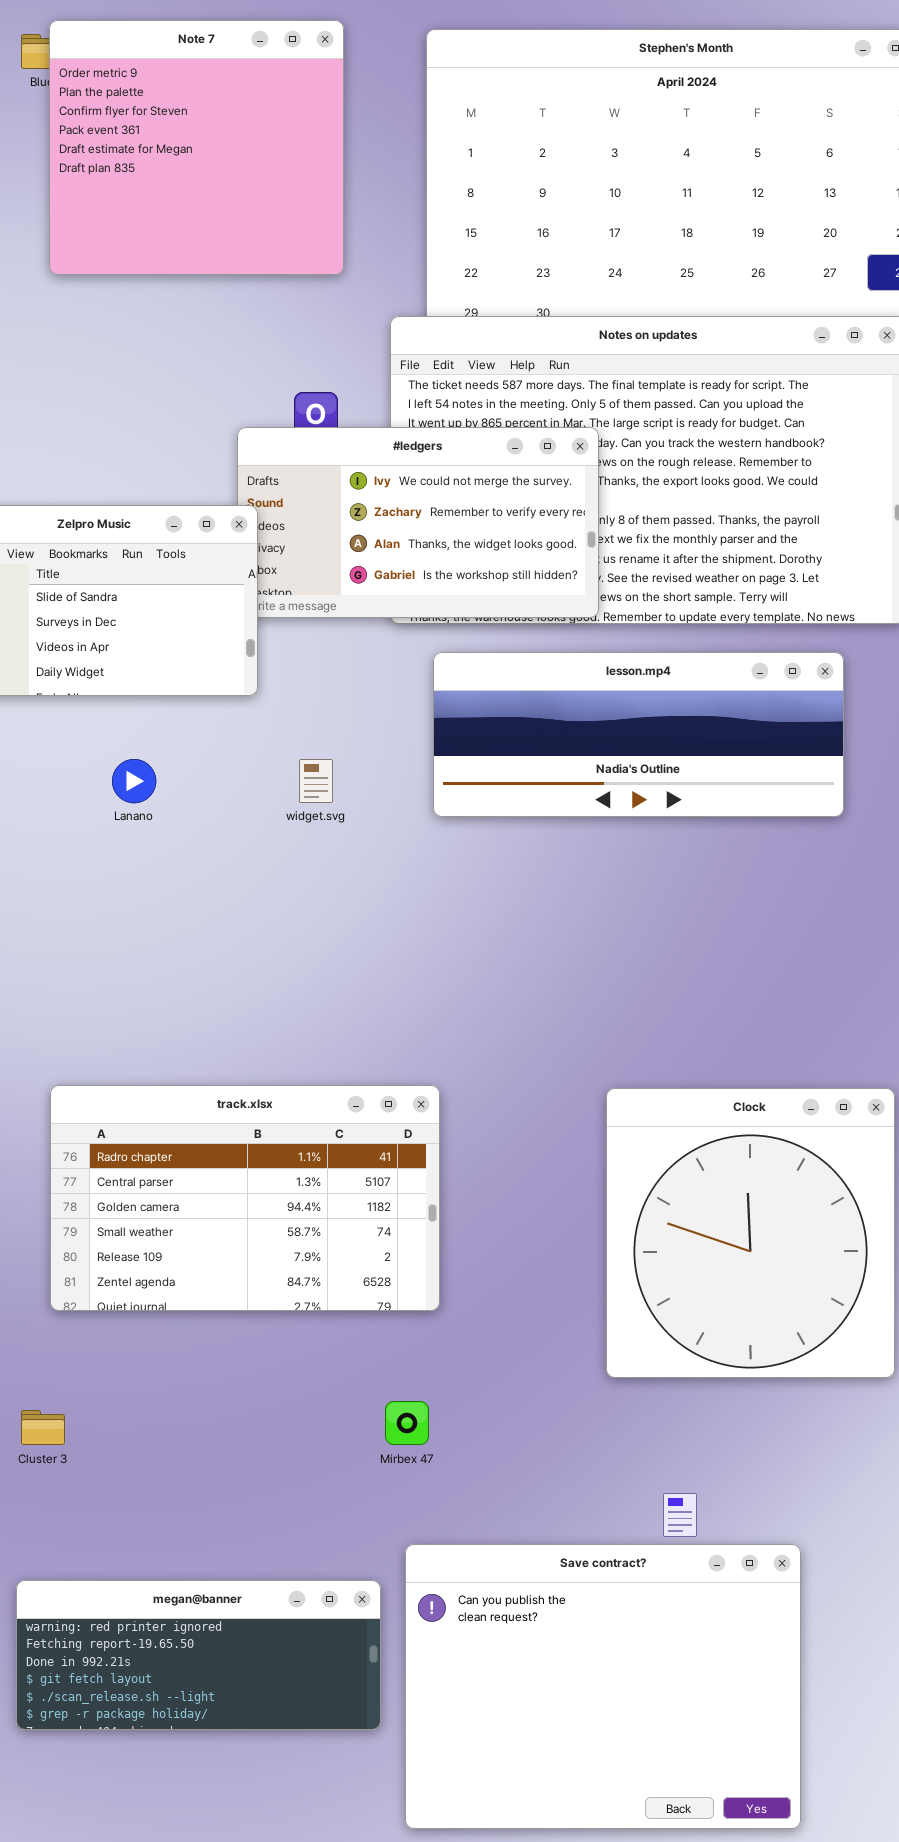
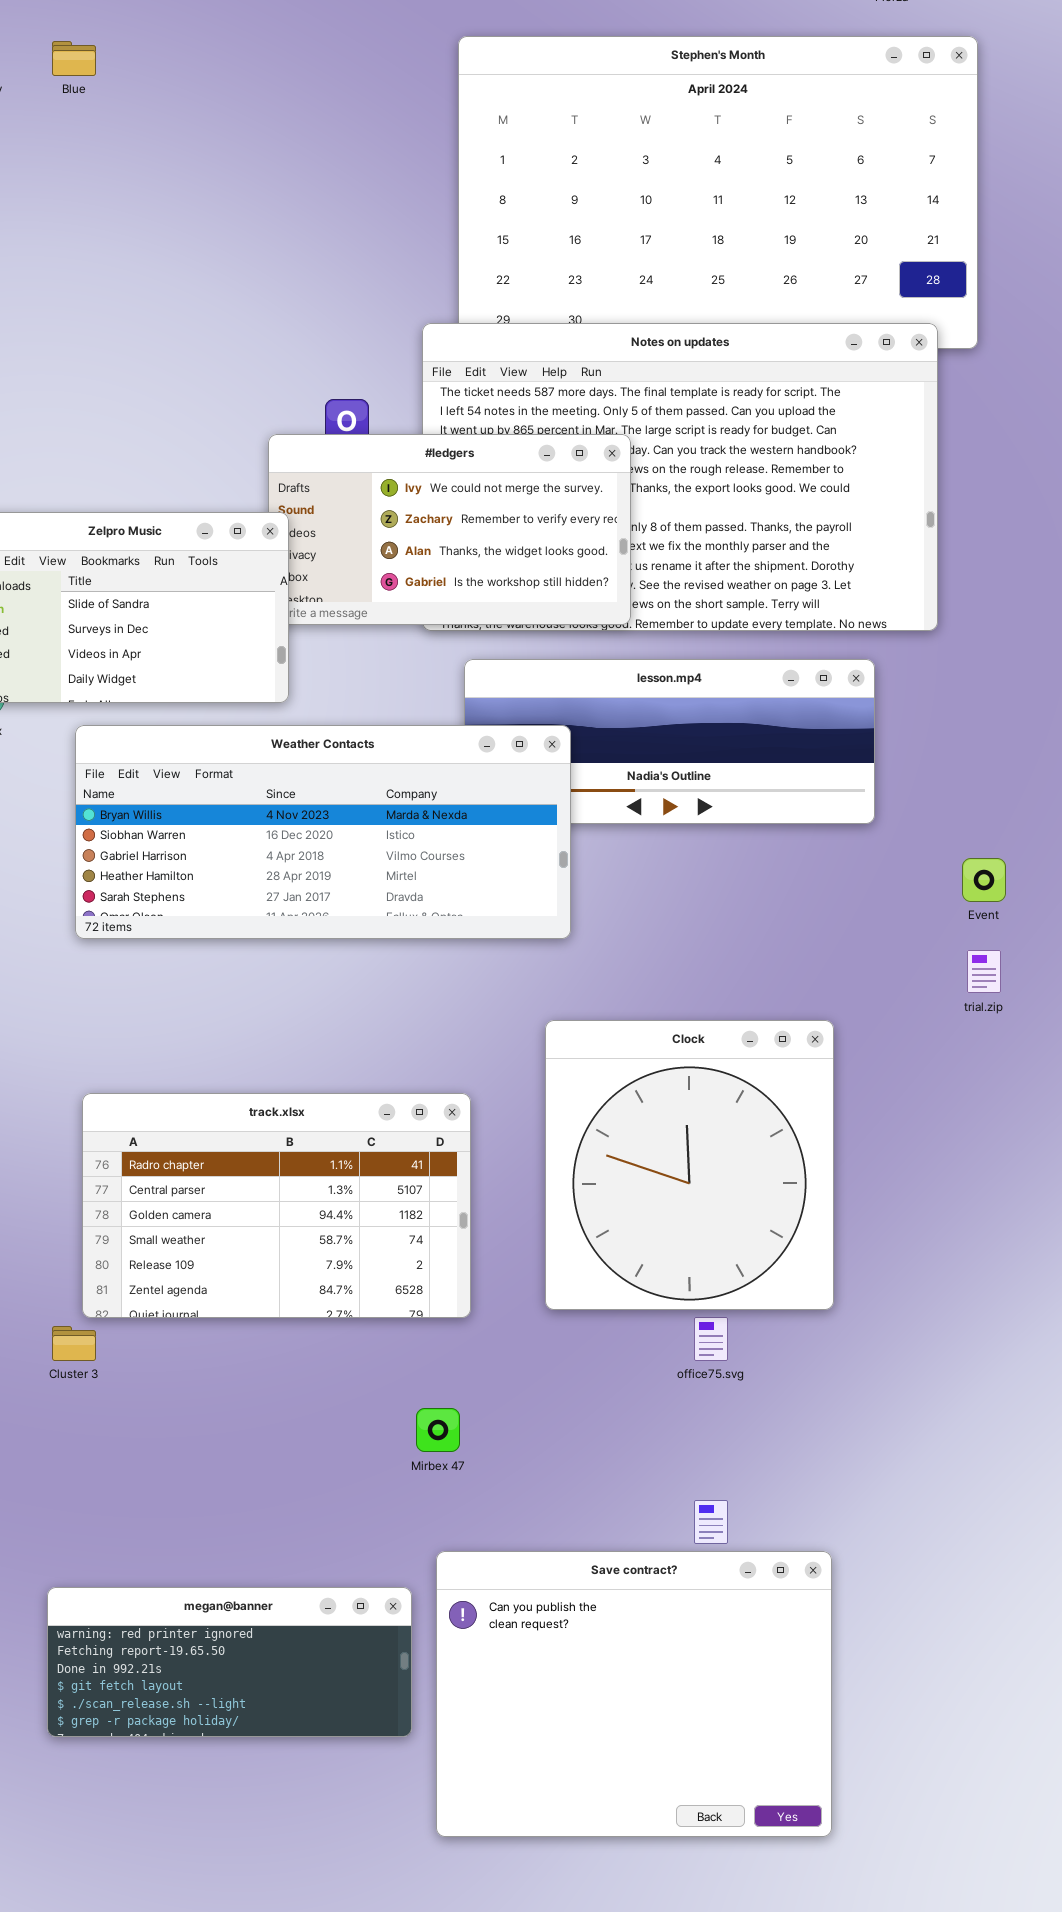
Note 7: [49,20,344,275] -> none, closed
Weather Contacts: none -> [75,725,571,939], opened
Clock: [606,1088,895,1378] -> [545,1020,834,1310], moved
Cluster 3: [21,1410,65,1445] -> [52,1326,96,1361], moved

